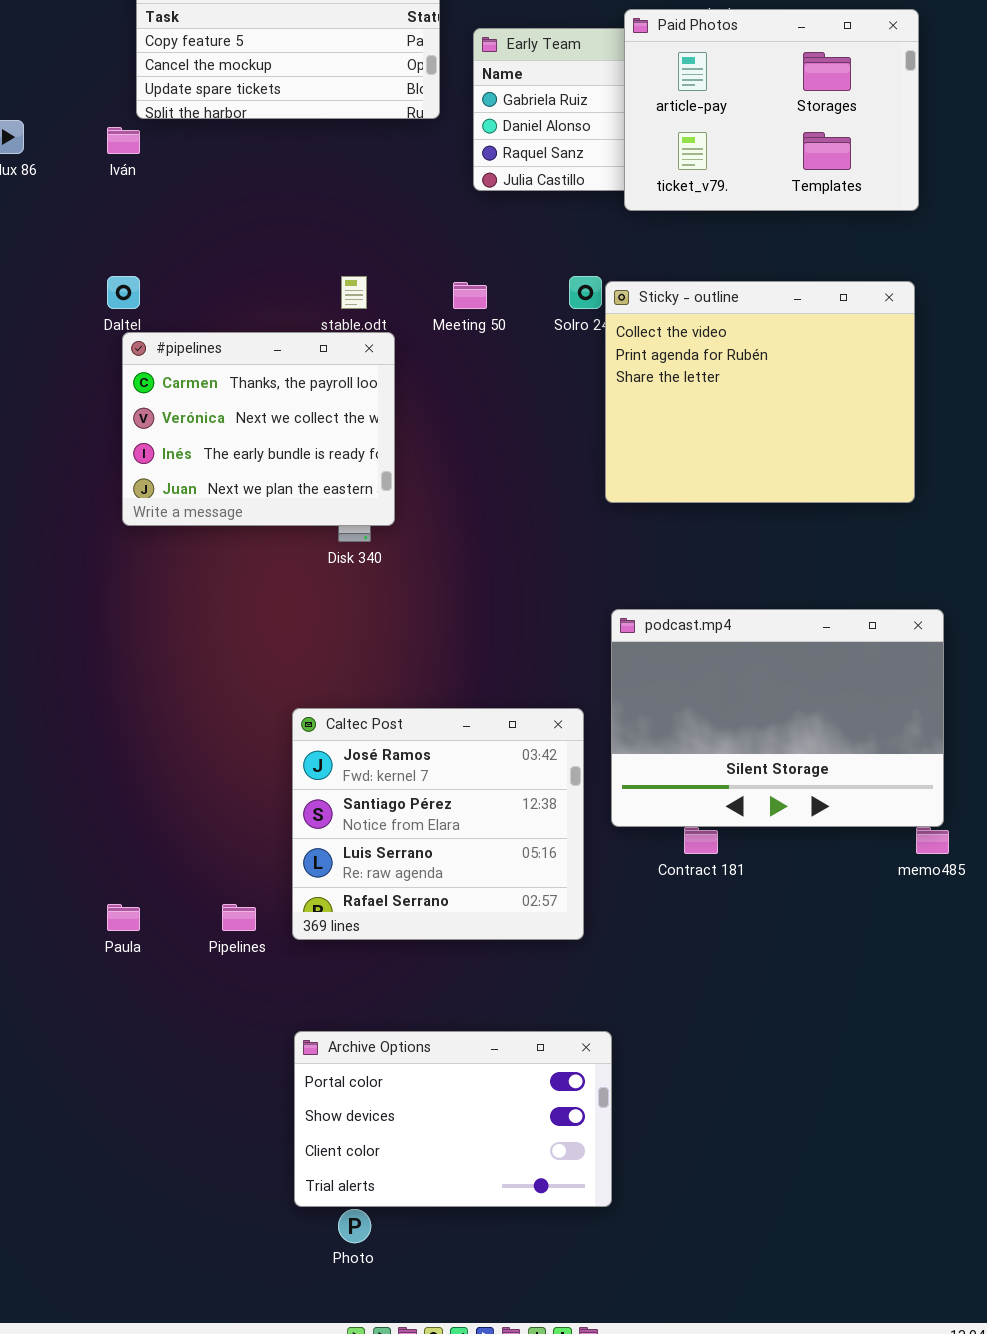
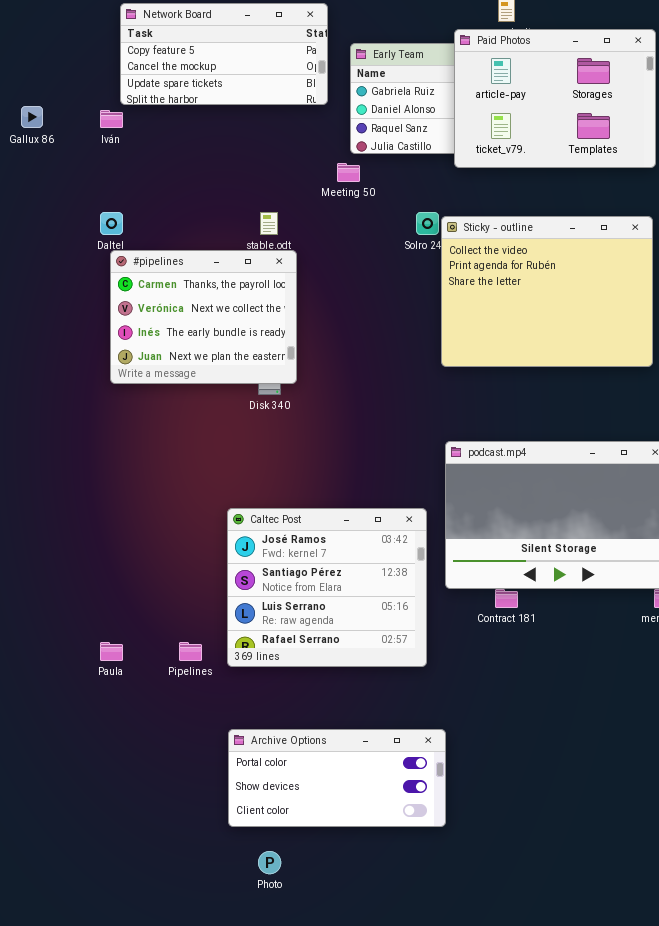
Meeting 50: [453,282,487,309] -> [337,163,360,182], moved
Archive Options: [294,1031,612,1207] -> [228,729,446,827], resized

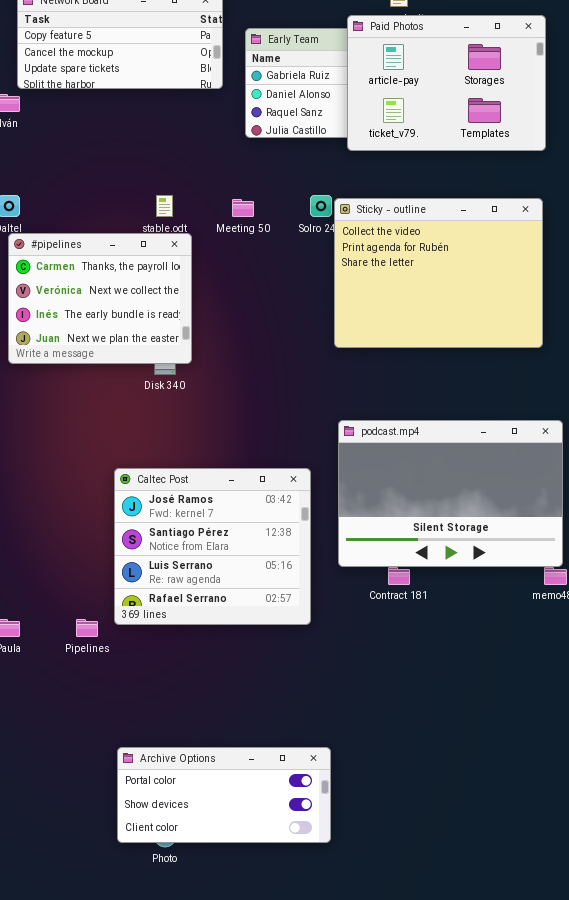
Meeting 50: [337,163,360,182] -> [232,199,254,217], moved
Caltec Post: [227,508,427,667] -> [114,468,311,625], moved
Archive Options: [228,729,446,827] -> [117,747,331,843], moved

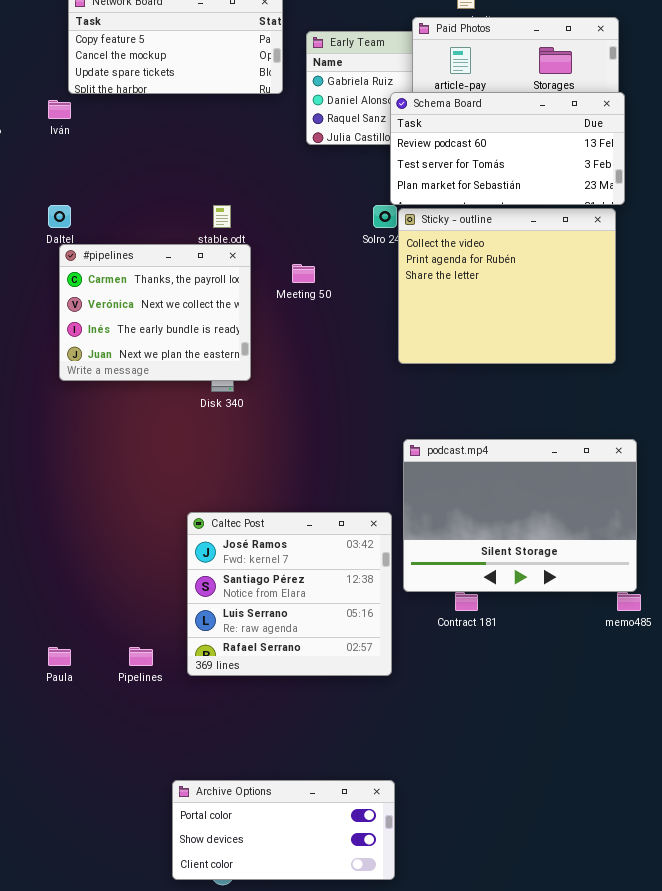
Schema Board: none -> [390,92,625,205], opened
Meeting 50: [232,199,254,217] -> [292,264,315,283], moved
Caltec Post: [114,468,311,625] -> [187,512,392,676], moved

